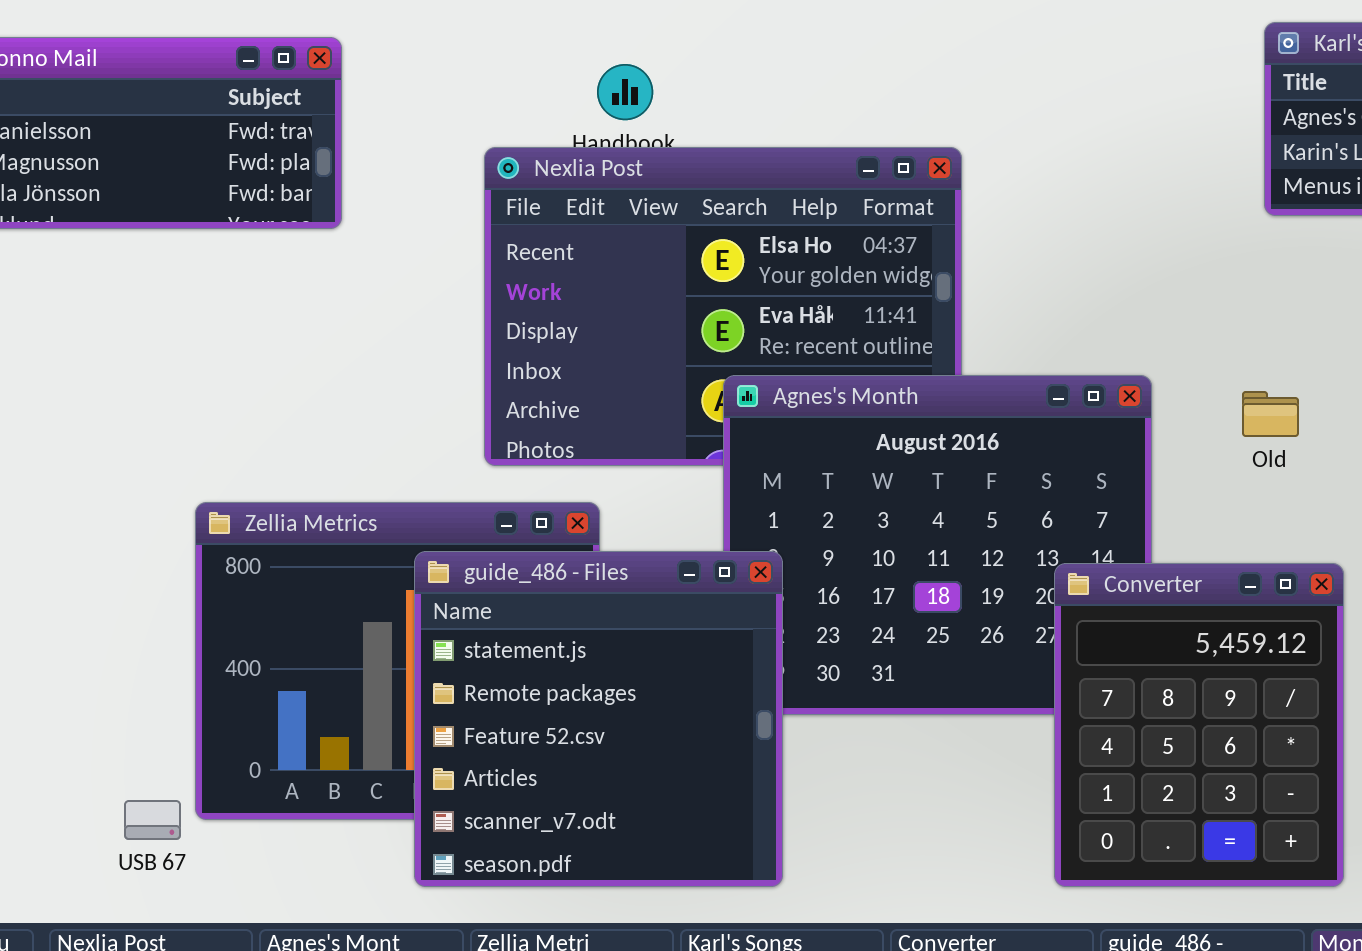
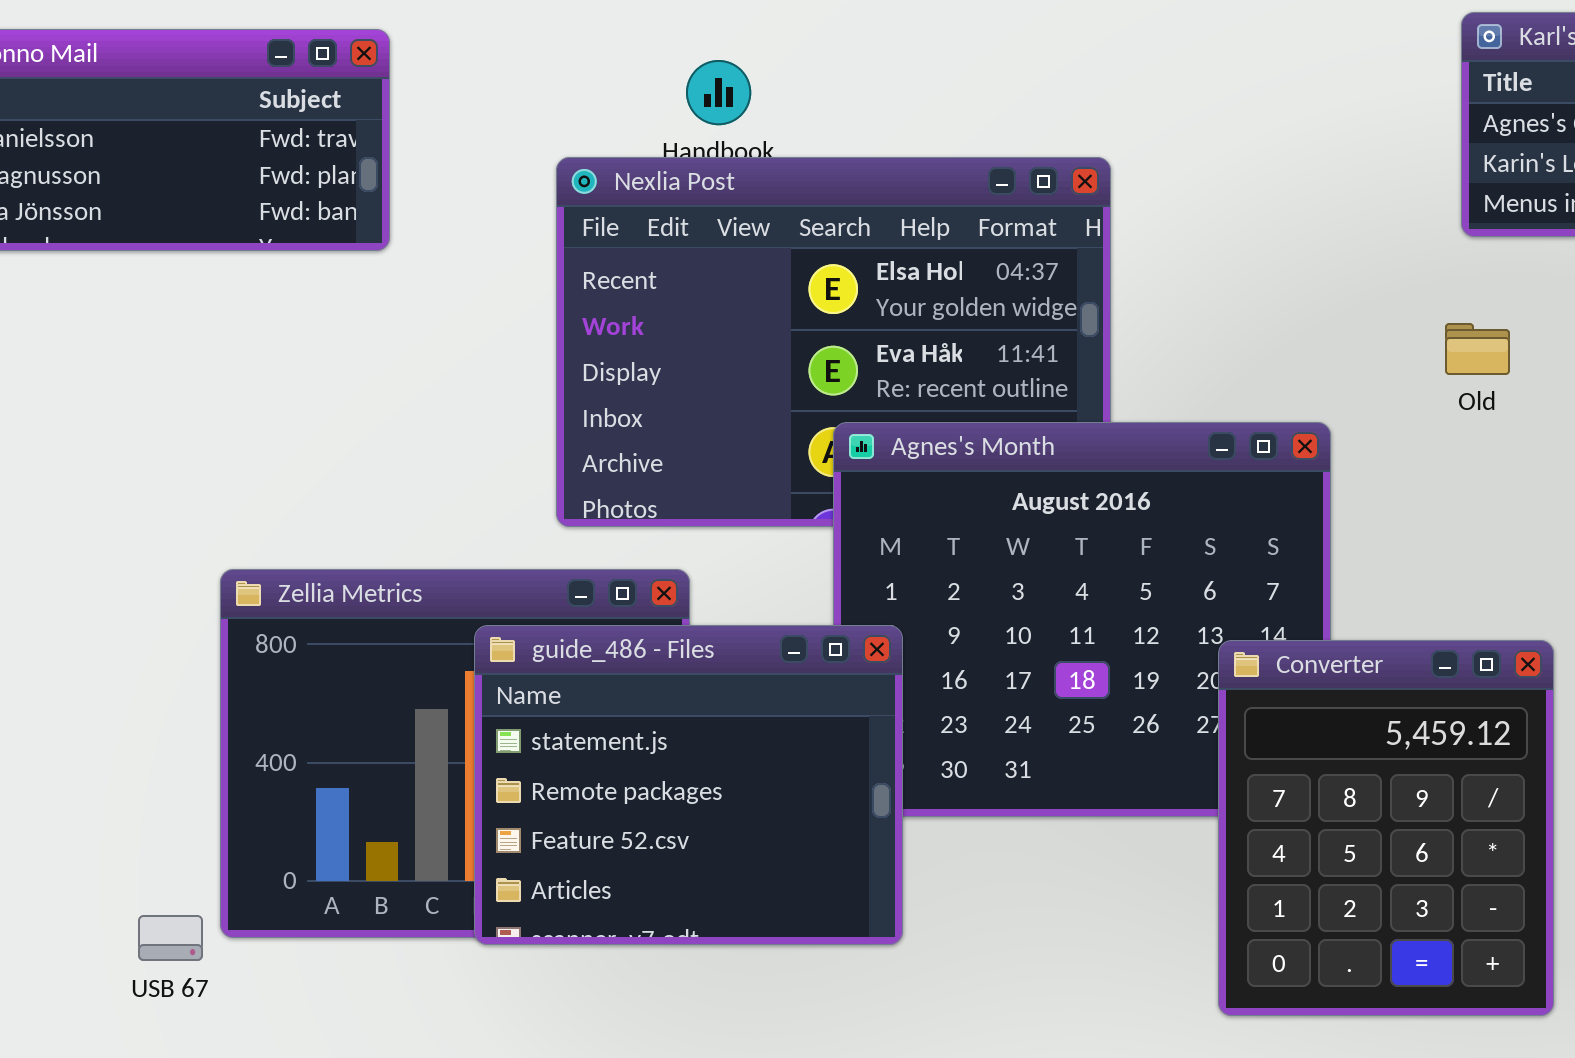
Old: [1242,391,1299,437] -> [1445,323,1510,375], moved
guide_486 - Files: [414,551,783,887] -> [474,625,903,945], resized

